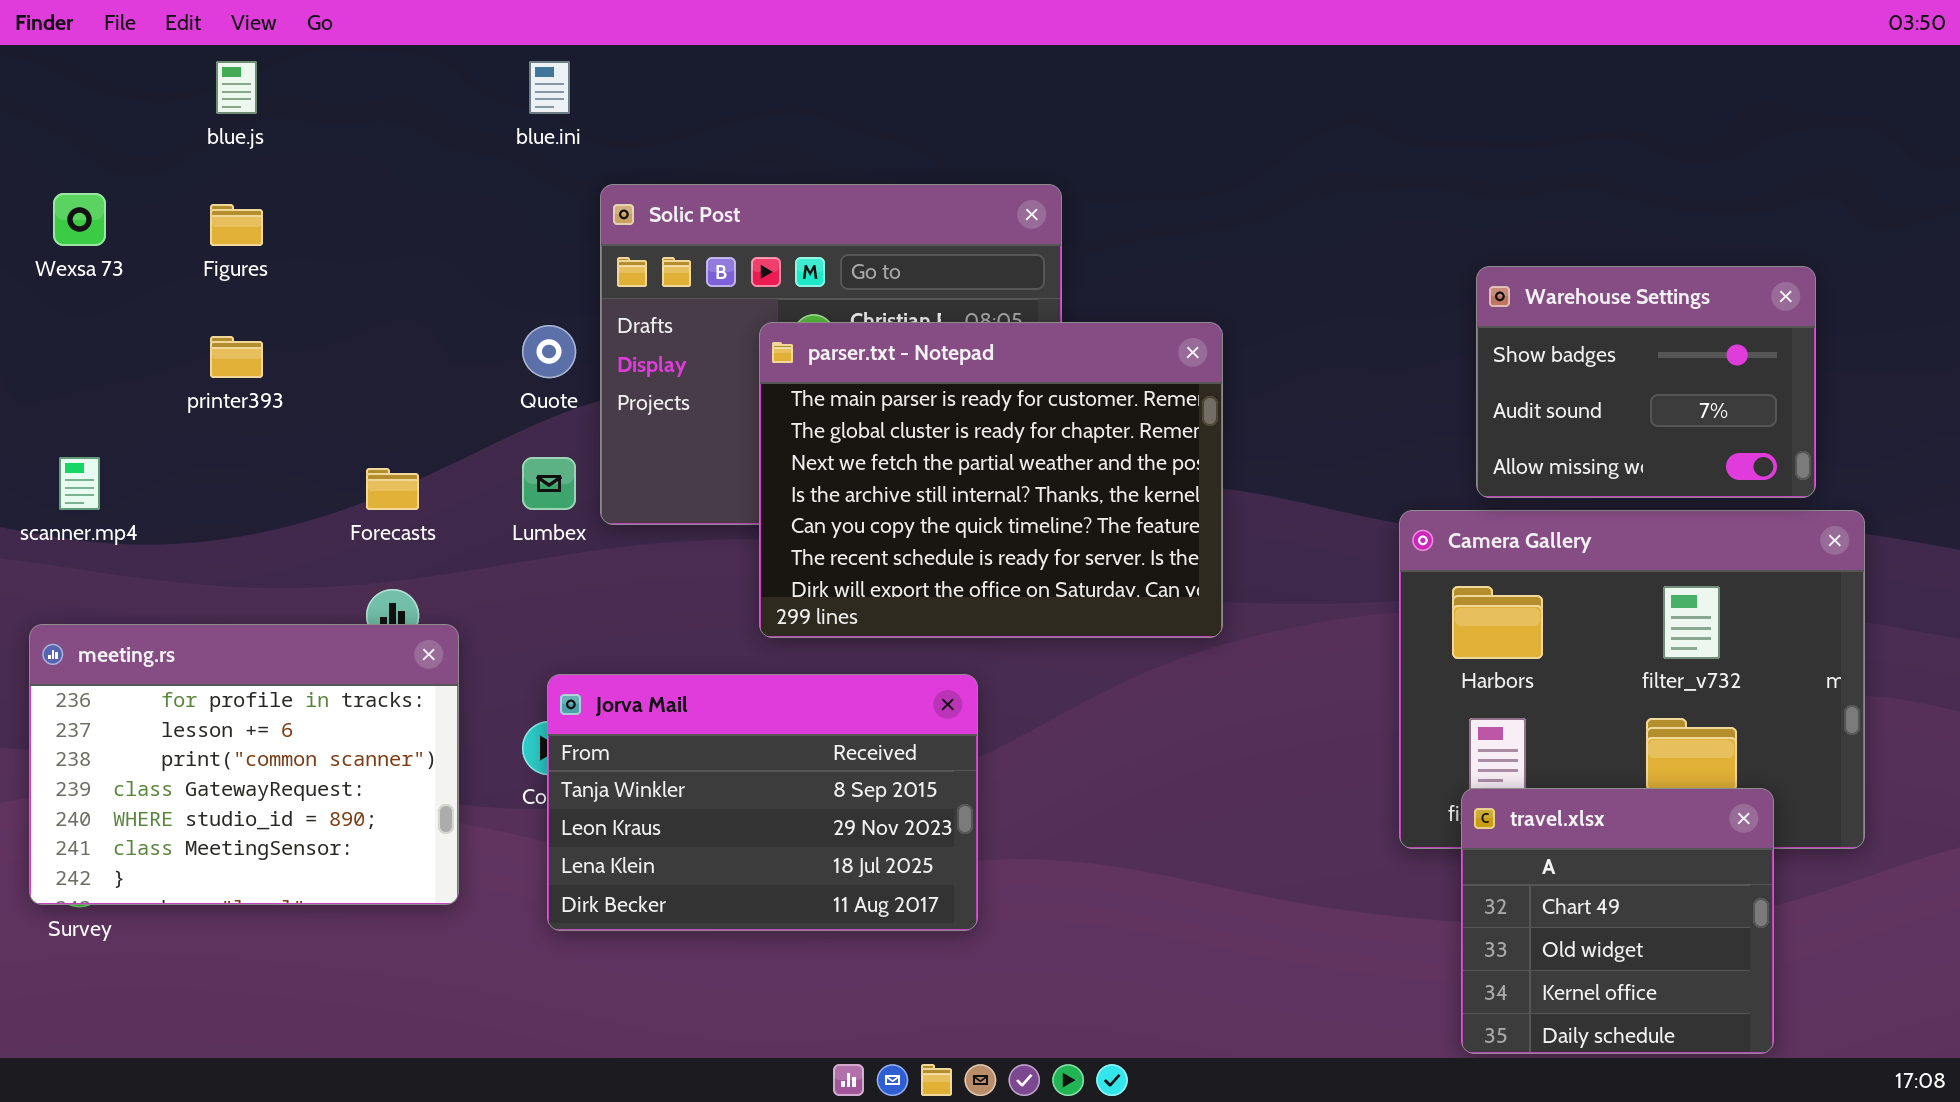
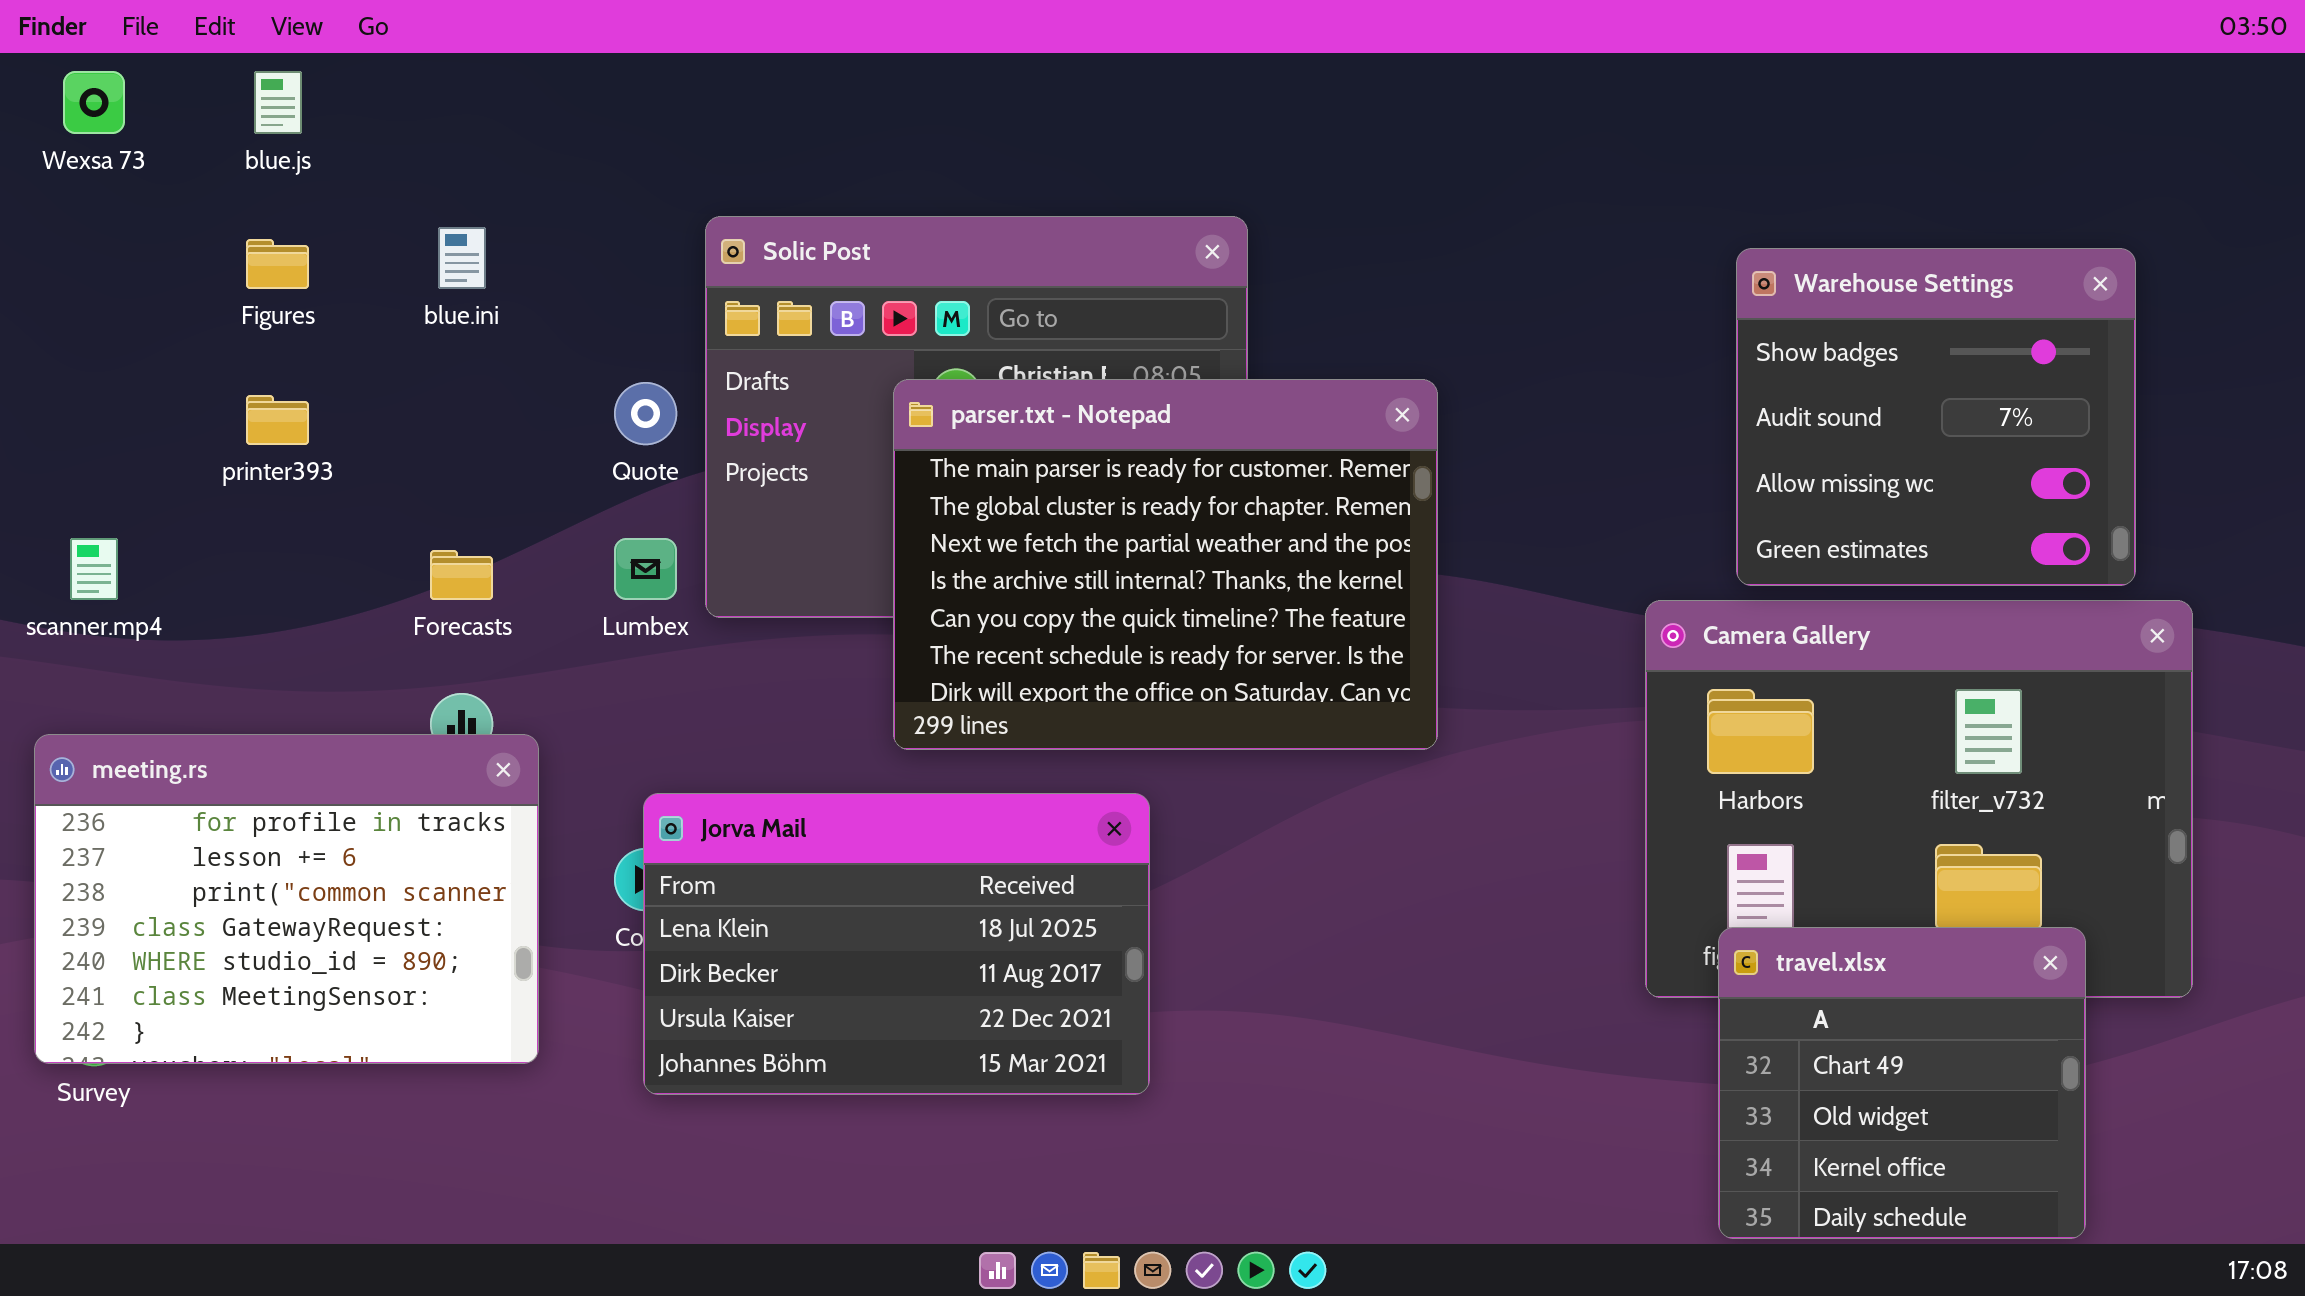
blue.ini: [529,61,570,114] -> [438,227,486,289], moved
Wexsa 73: [53,193,106,246] -> [63,71,125,134], moved
Warehouse Settings: [1476,266,1816,498] -> [1736,248,2136,586], resized
Jorva Mail: [547,674,978,931] -> [643,793,1150,1095], scrolled down 2 rows

